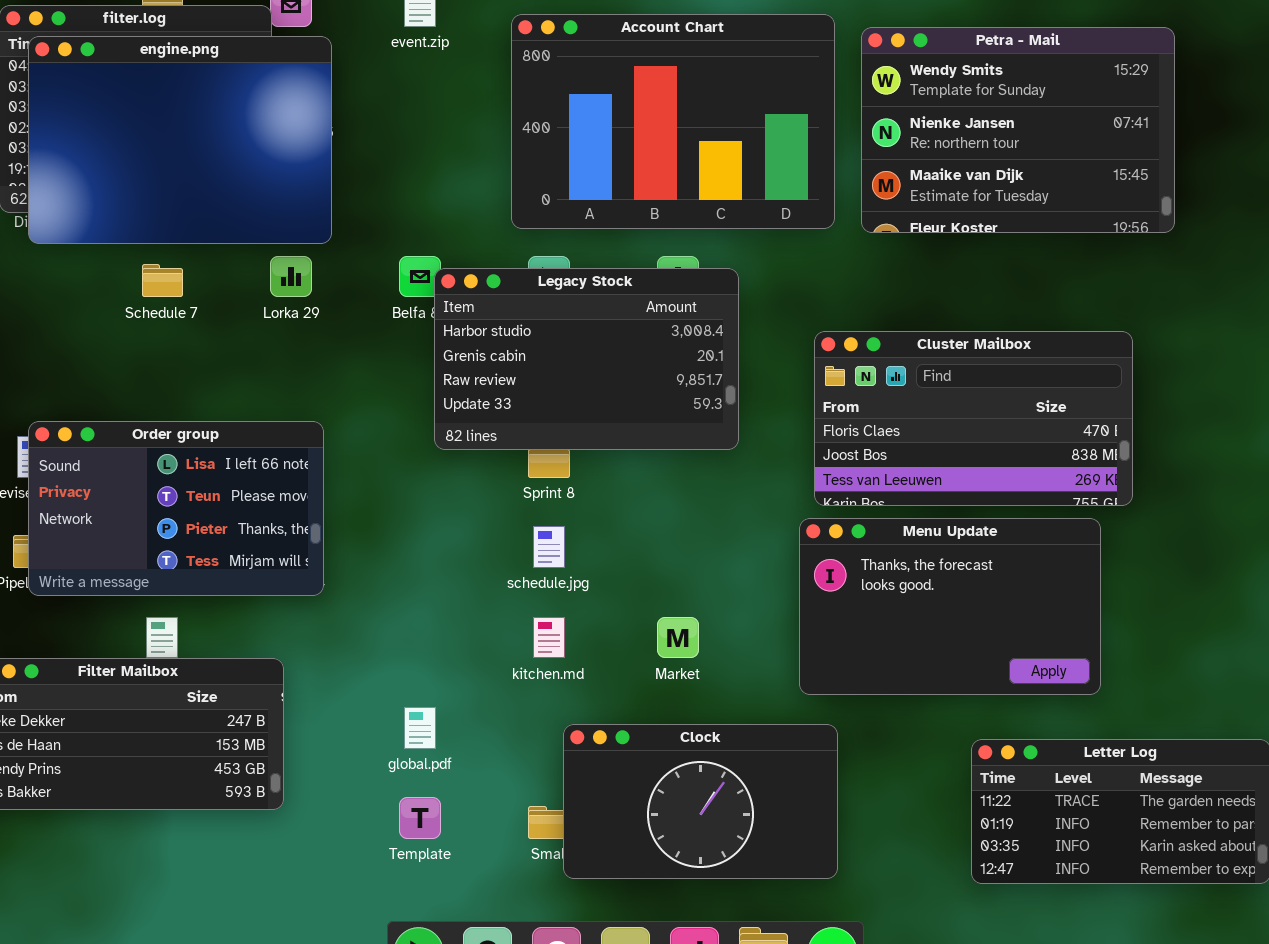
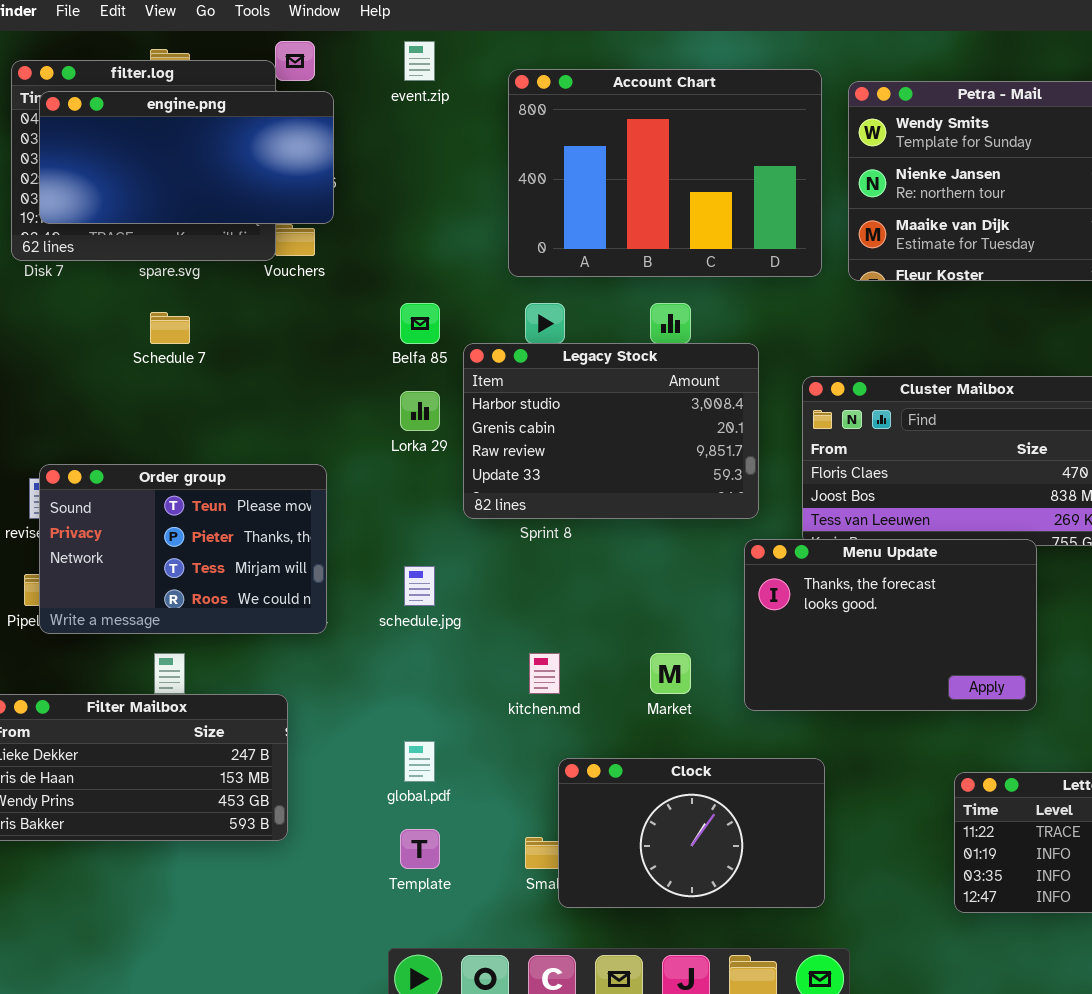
engine.png: [28,36,332,244] -> [39,91,334,224], resized
Lorka 29: [270,256,312,297] -> [400,391,440,431], moved
Legacy Stock: [434,268,739,450] -> [463,343,759,519], moved
Order group: [28,421,324,596] -> [39,464,327,634], scrolled down 1 row
Menu Update: [799,518,1101,695] -> [744,539,1037,711], moved
schedule.jpg: [533,526,565,568] -> [404,566,435,606], moved

